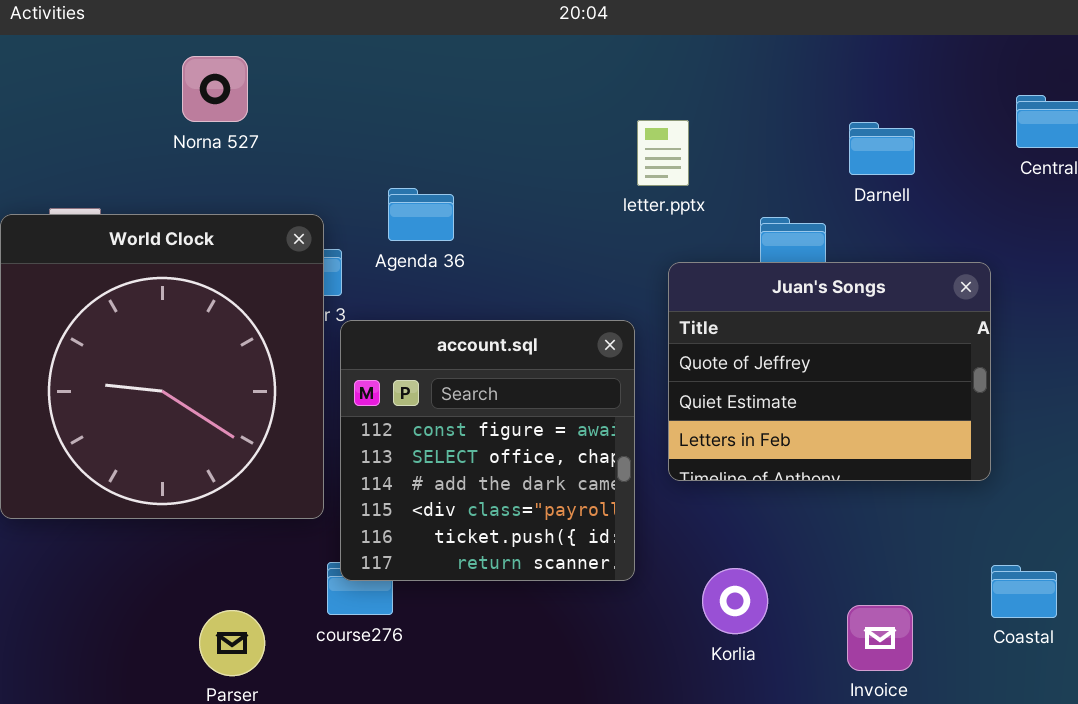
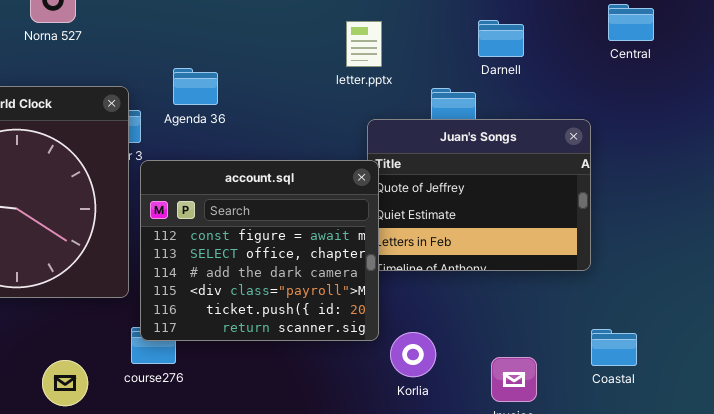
Darnell: [849,122,915,175] -> [478,20,524,57], moved
account.sql: [340,320,635,581] -> [140,160,379,341], resized

